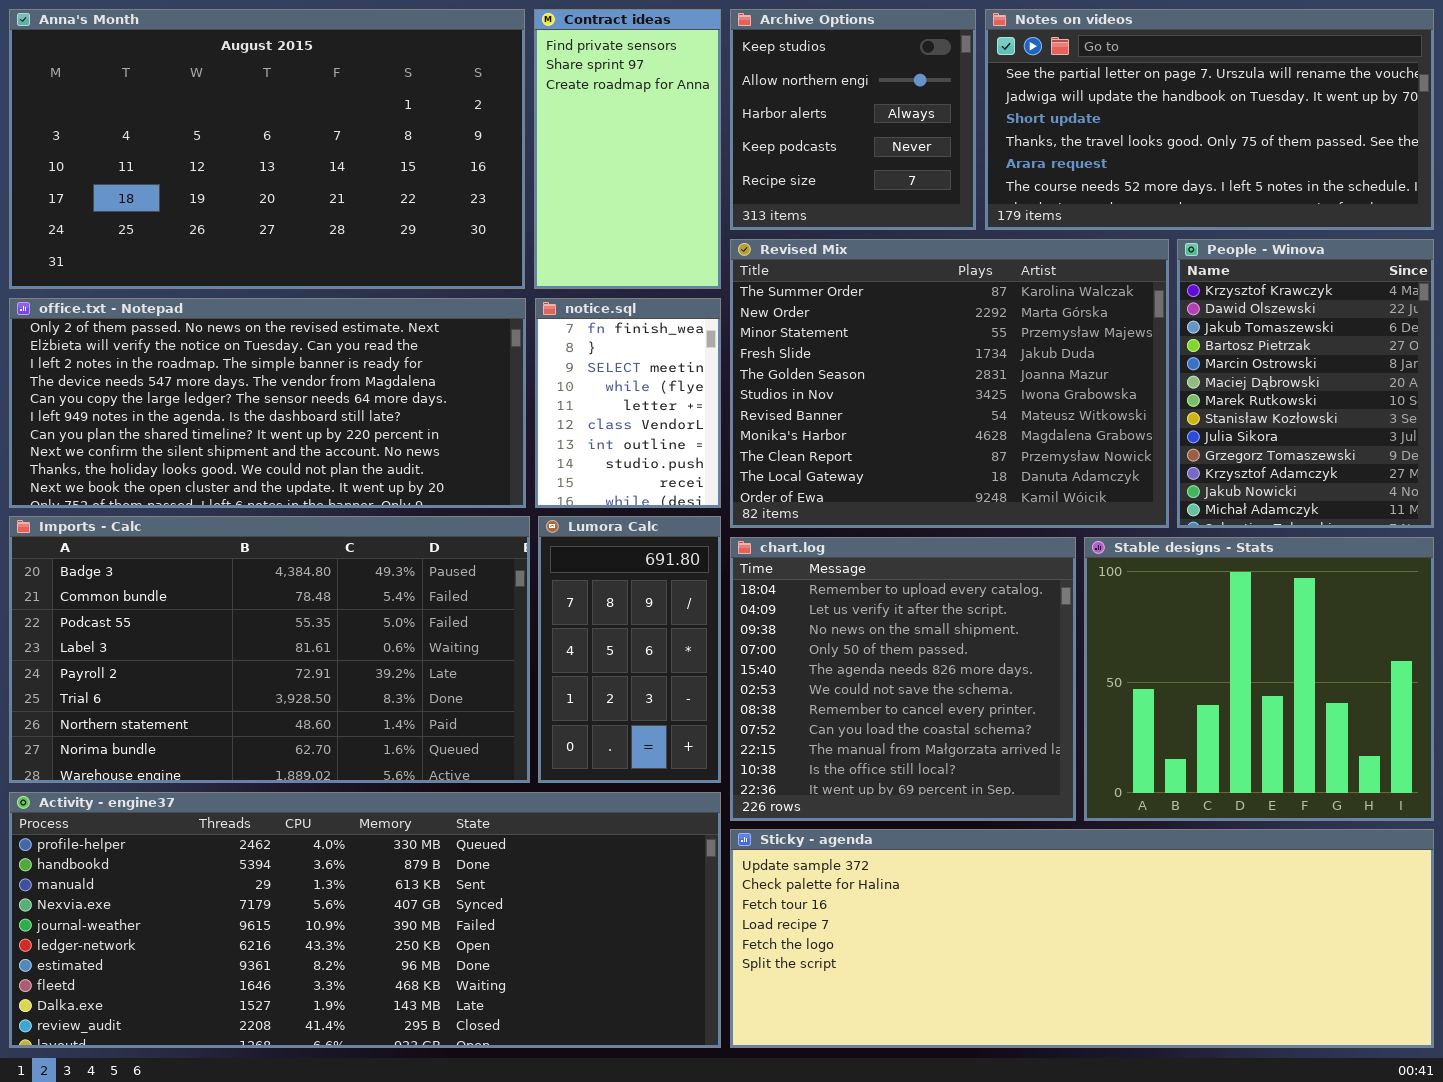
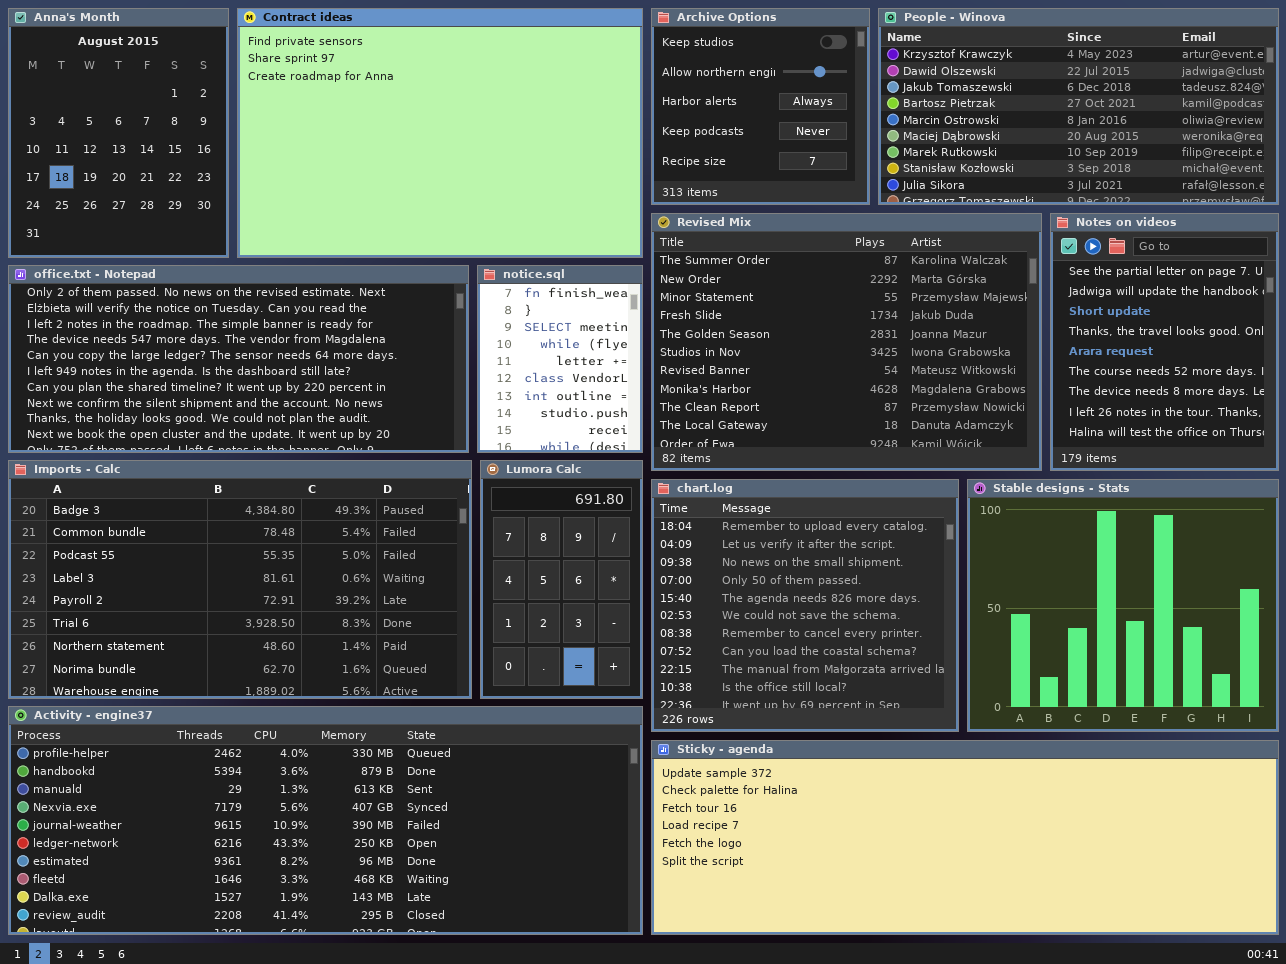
Anna's Month: [9,9,525,289] -> [8,8,229,258], resized
Contract ideas: [534,9,721,289] -> [237,8,643,258], resized
Notes on videos: [985,9,1434,230] -> [1050,213,1279,471], moved, resized
People - Winova: [1177,239,1434,528] -> [878,8,1279,205], moved, resized

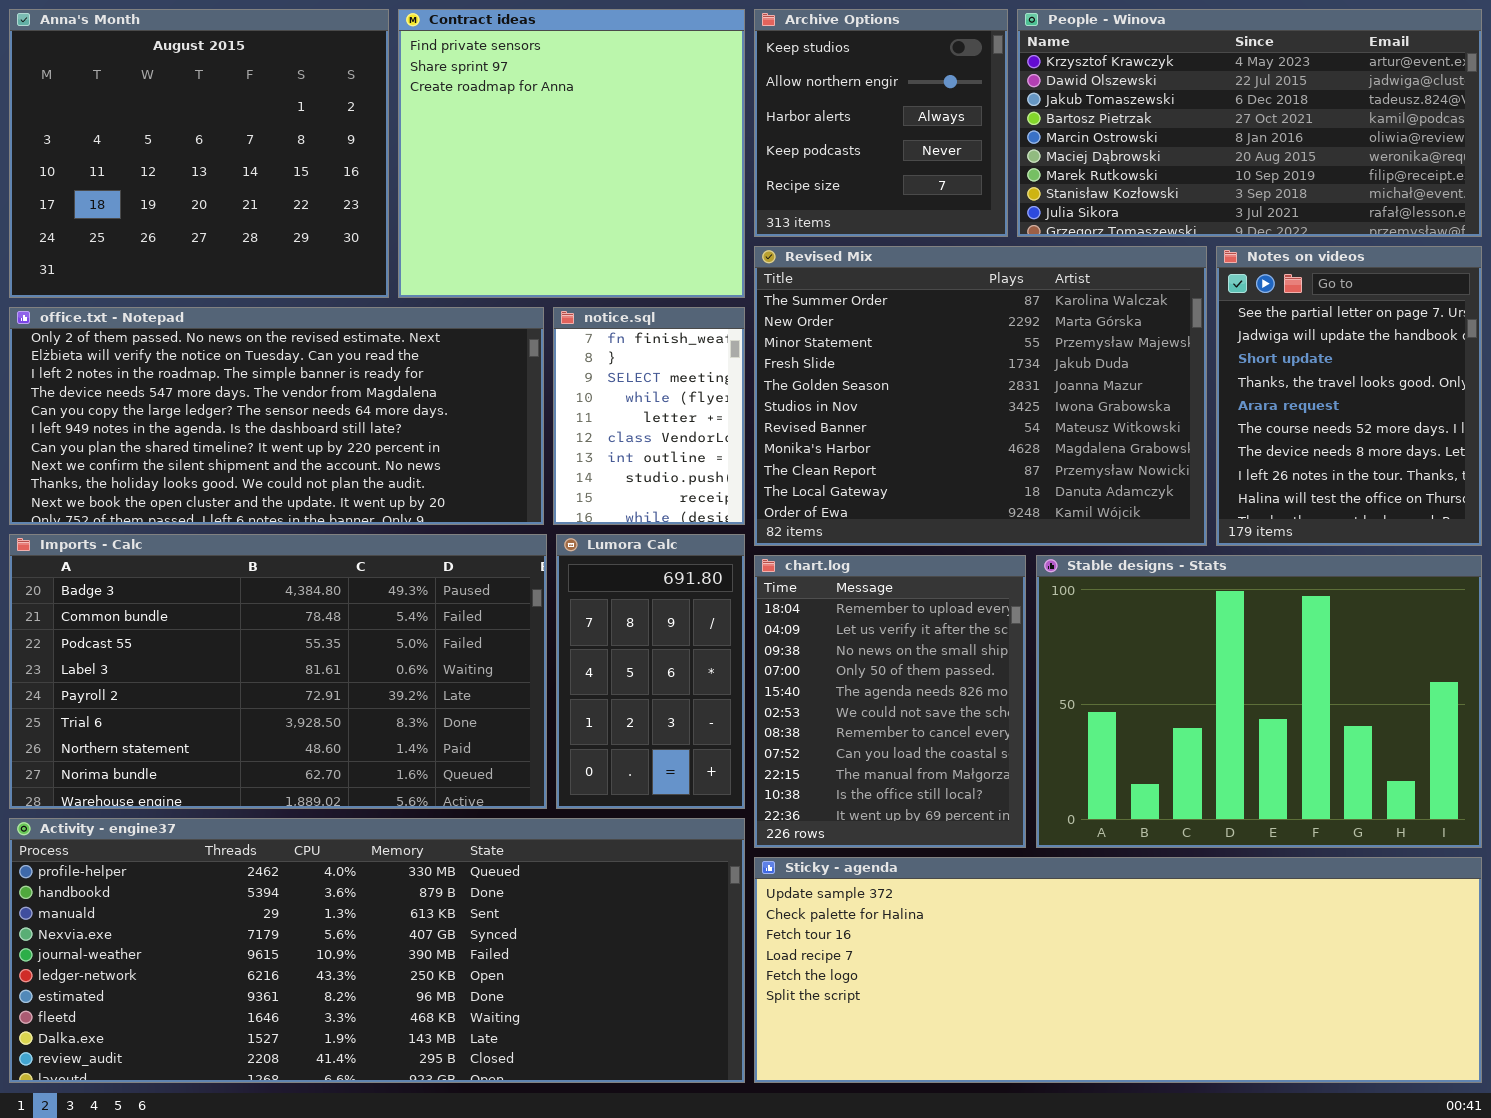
Anna's Month: [8,8,229,258] -> [9,9,389,298], resized
Contract ideas: [237,8,643,258] -> [398,9,745,298], resized
chart.log: [651,479,959,732] -> [754,555,1026,848], resized
Stable designs - Stats: [967,479,1279,732] -> [1036,555,1482,848], resized

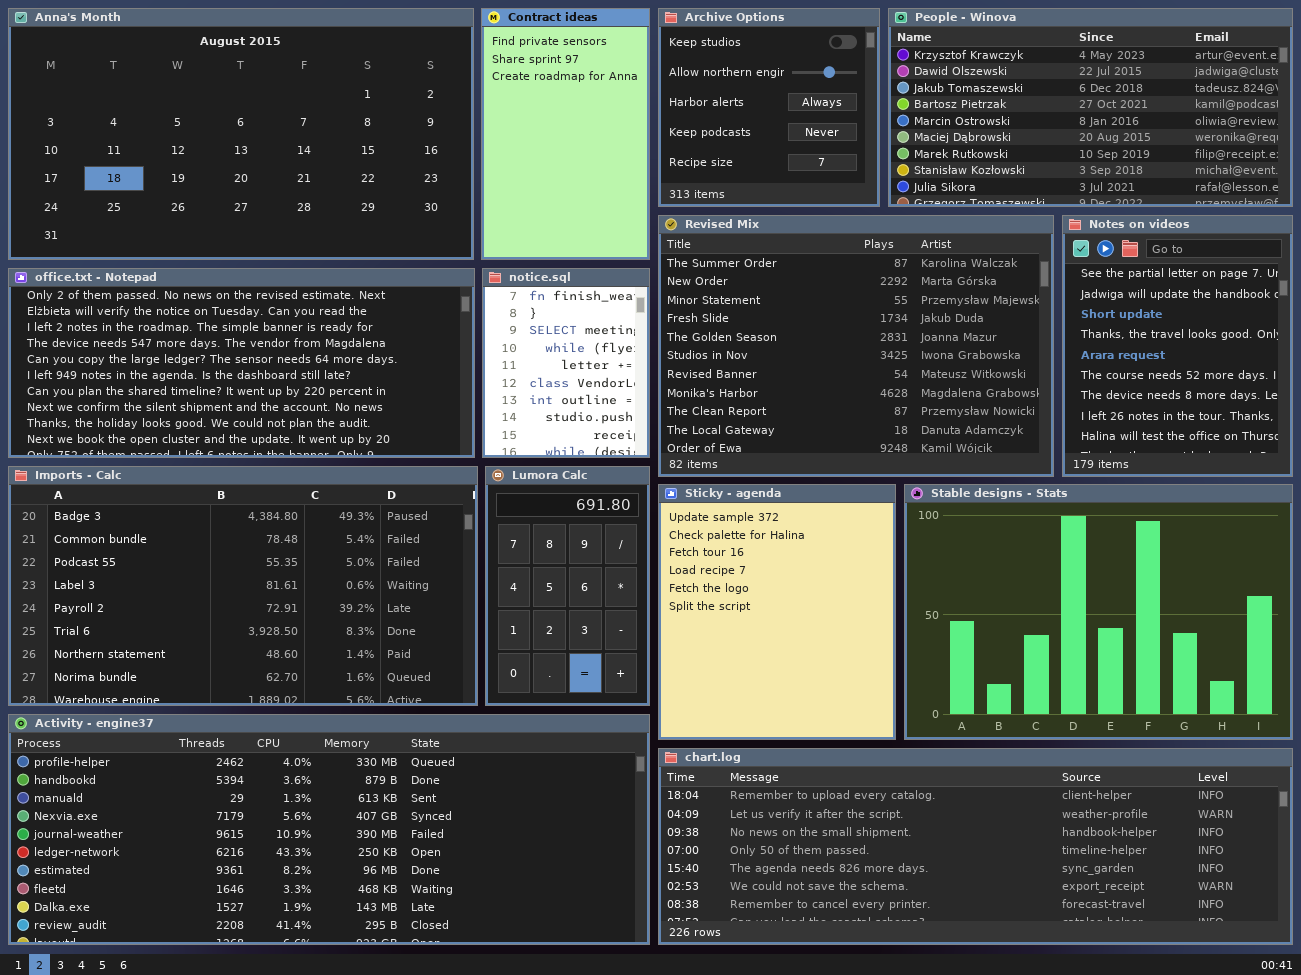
Anna's Month: [9,9,389,298] -> [8,8,474,260], resized
Contract ideas: [398,9,745,298] -> [481,8,650,260], resized
chart.log: [754,555,1026,848] -> [658,748,1293,945], moved, resized
Sticky - agenda: [754,857,1482,1083] -> [658,484,896,740], moved, resized

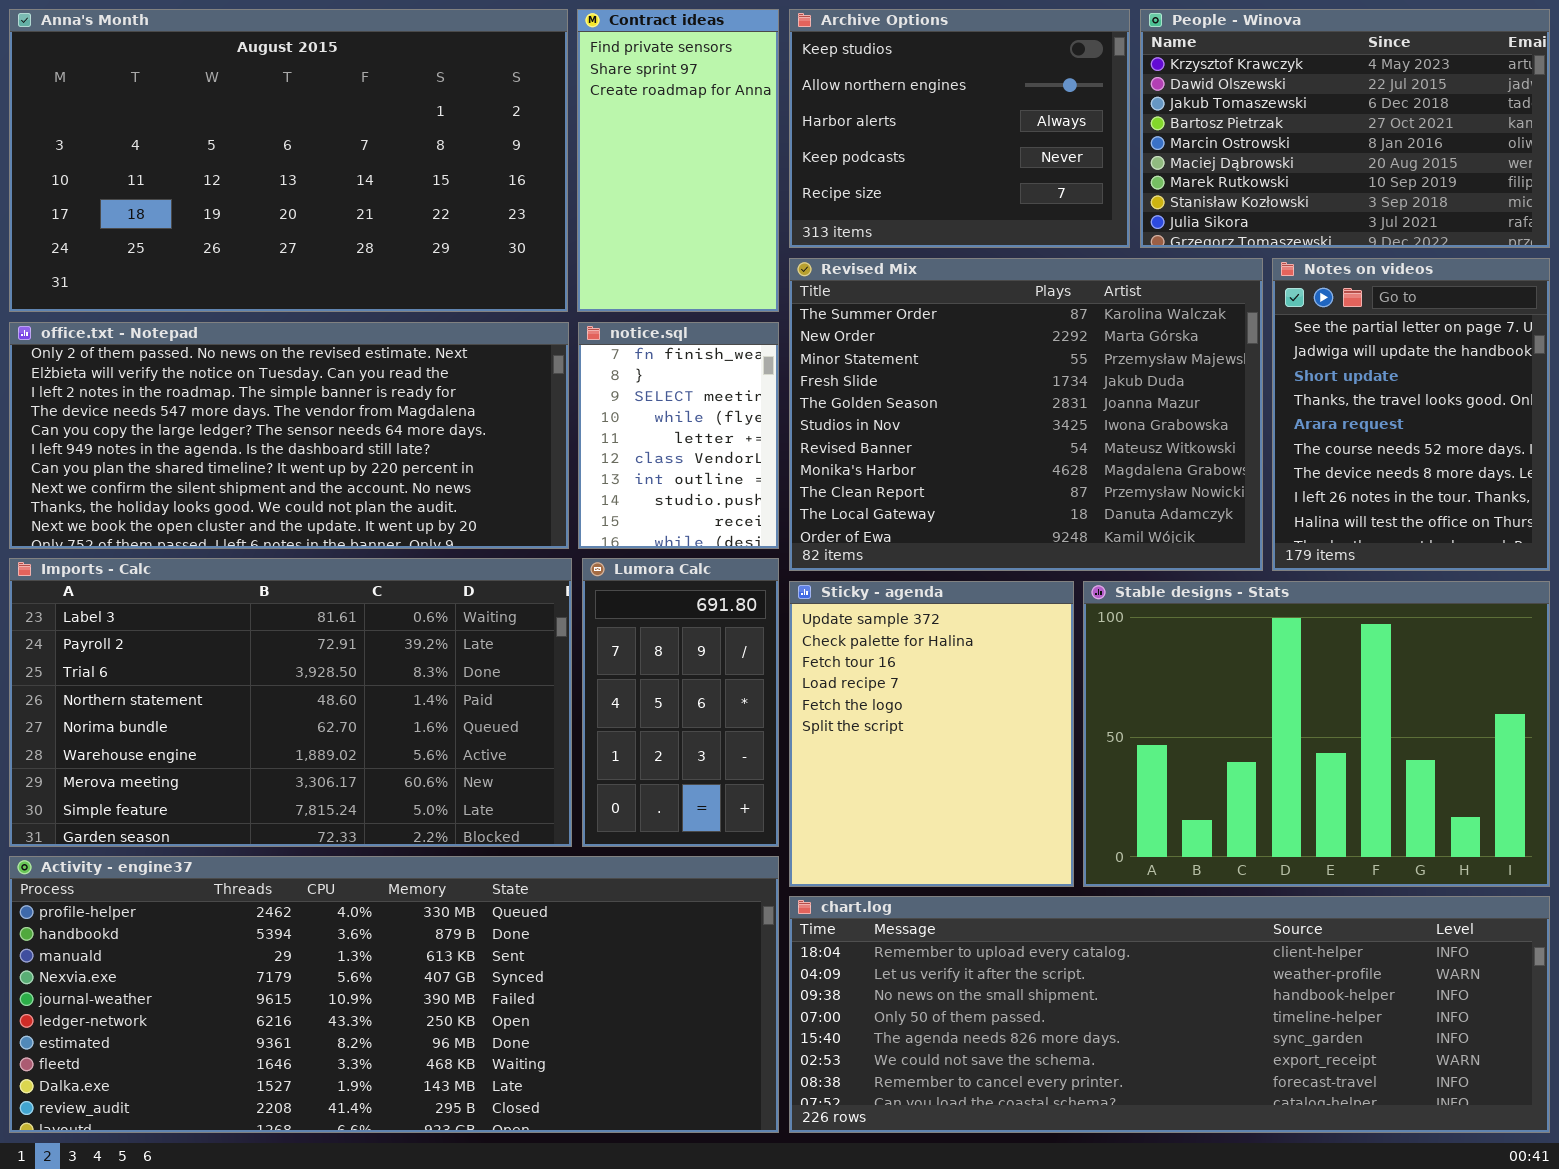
Archive Options: [658,8,880,207] -> [789,9,1130,248], resized
People - Winova: [888,8,1293,207] -> [1140,9,1550,248], resized
Imports - Calc: [8,466,478,706] -> [9,558,572,847], scrolled down 3 rows

